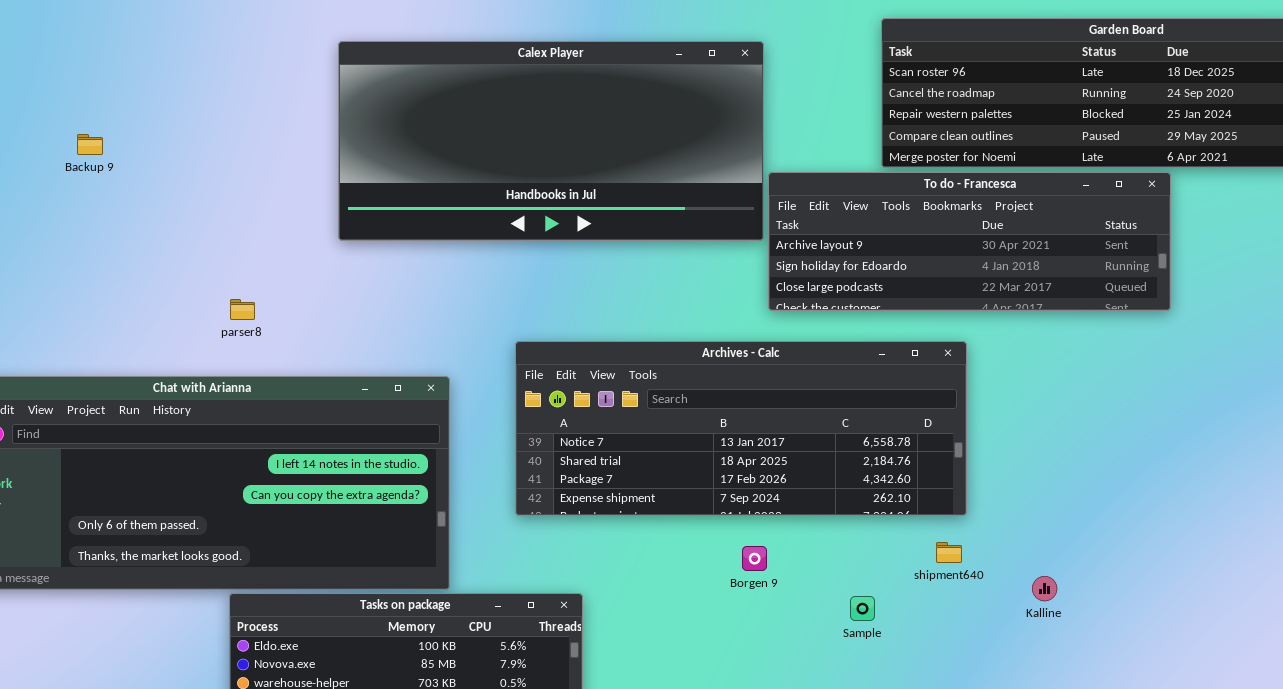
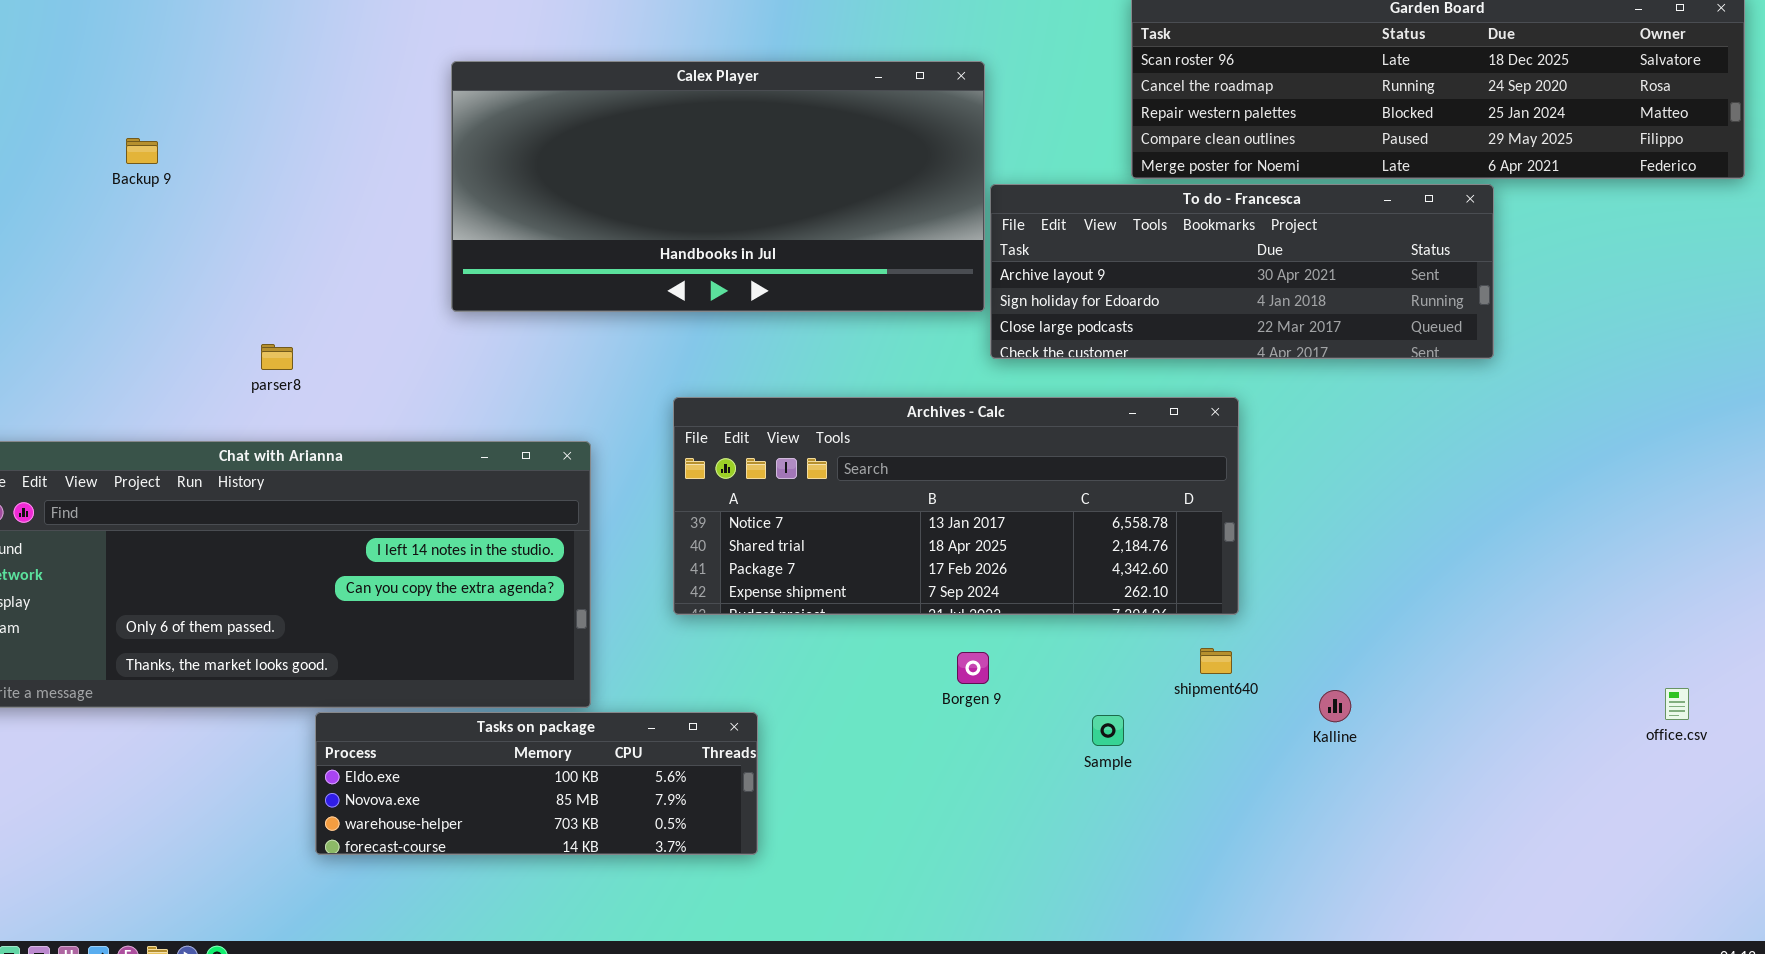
Calex Player: [338,41,764,241] -> [451,61,985,312], moved
parser8: [230,299,255,320] -> [261,344,293,370], moved

